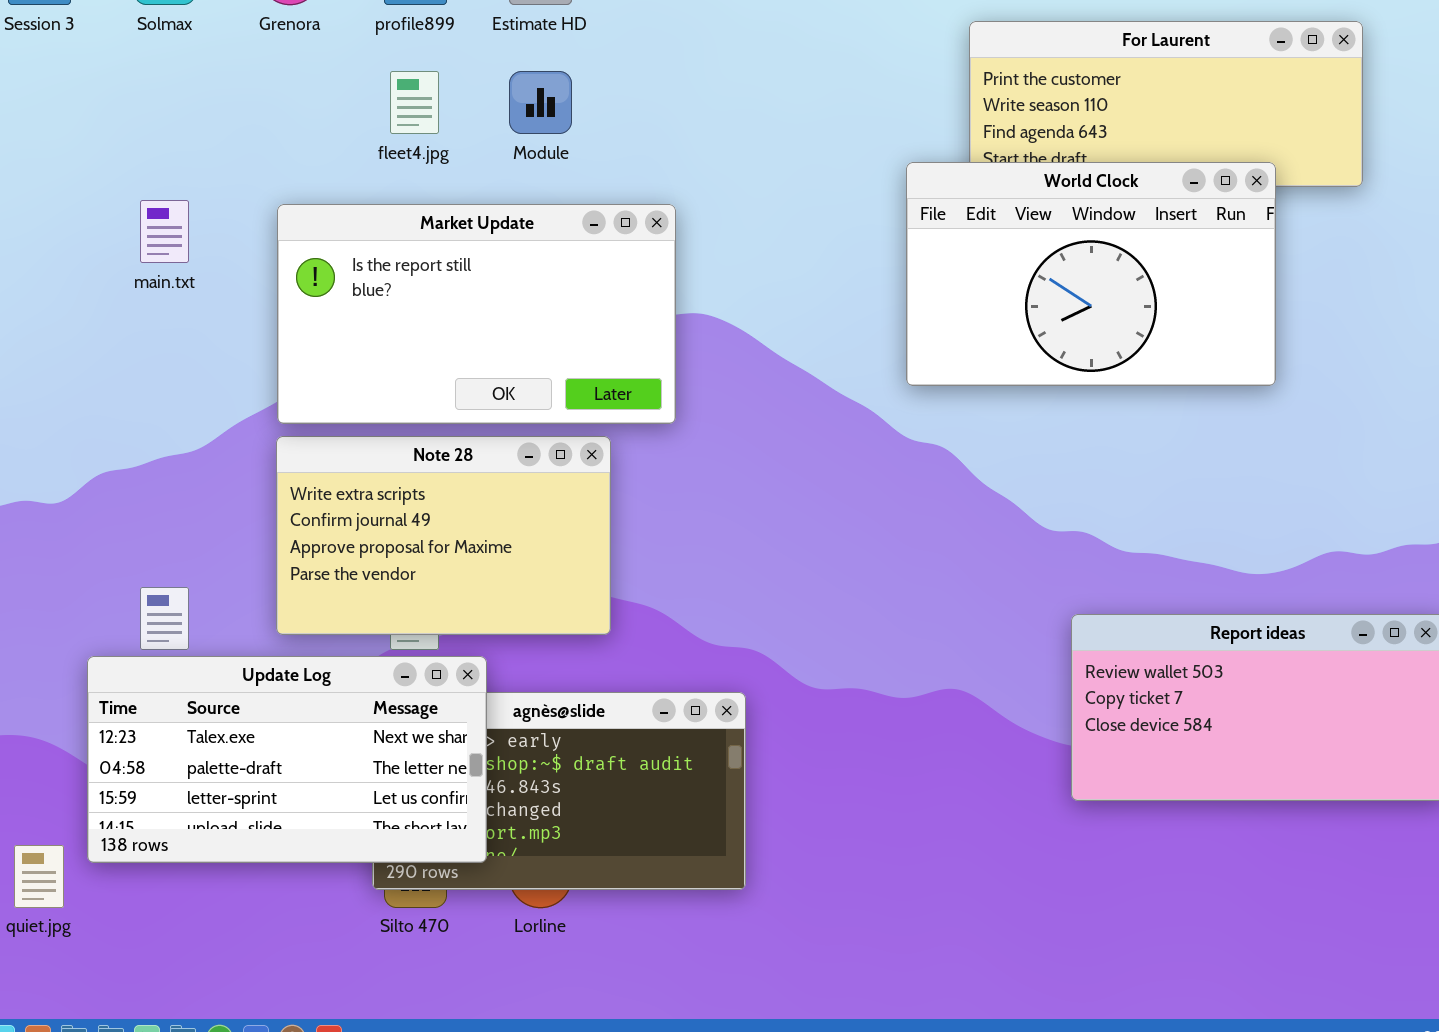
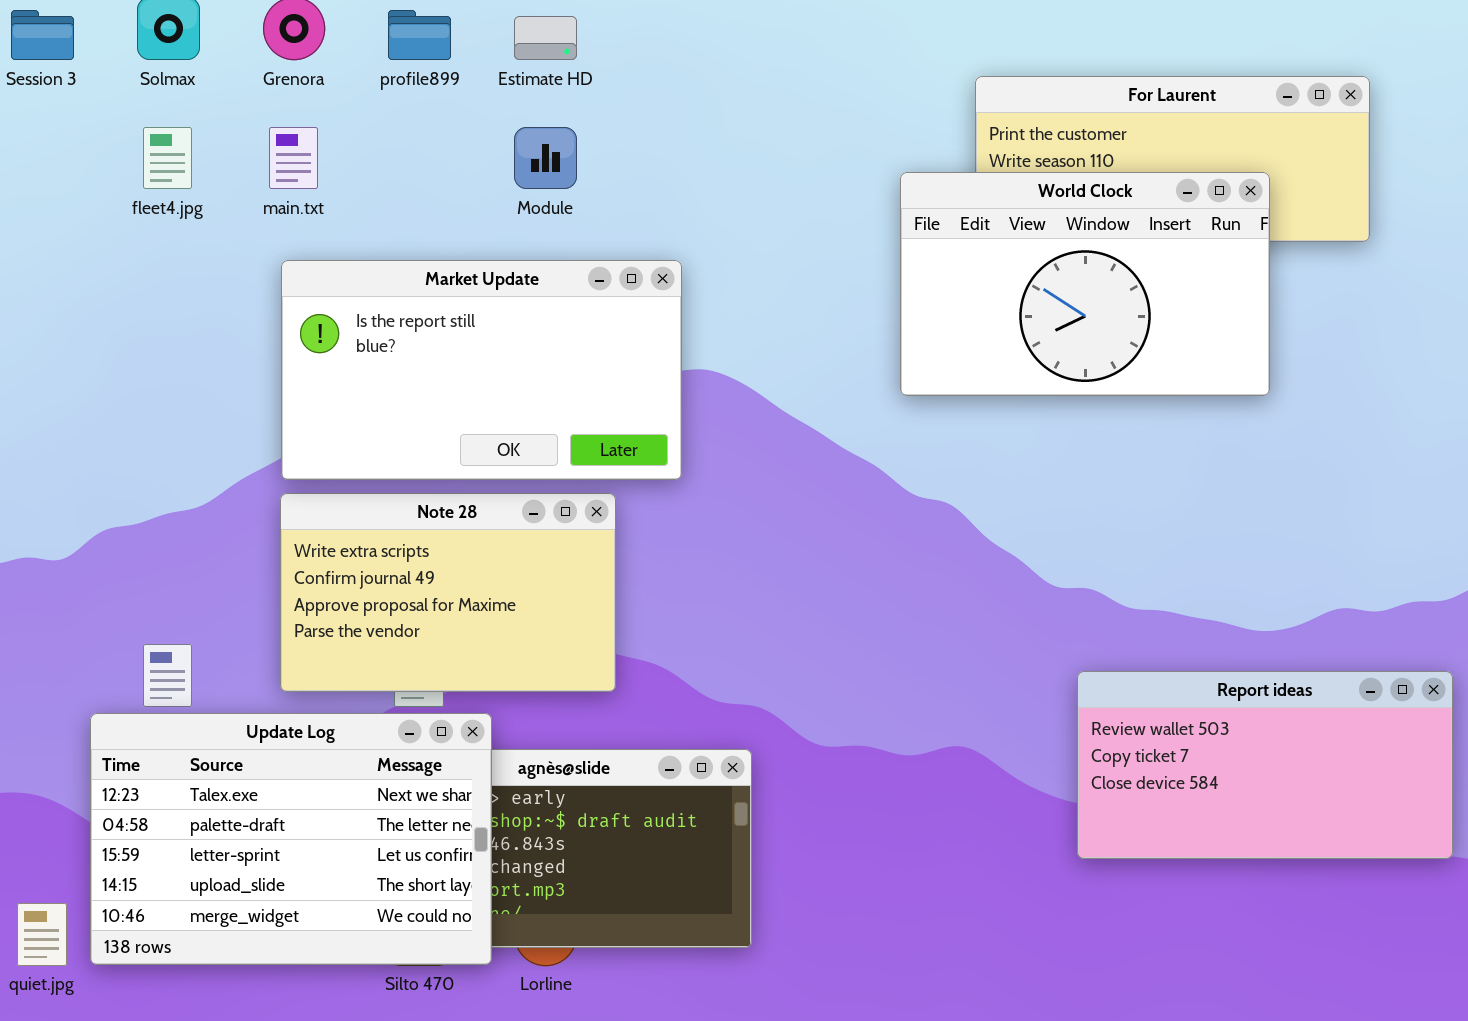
fleet4.jpg: [390,71,439,134] -> [143,127,192,189], moved
World Clock: [906,162,1276,386] -> [900,172,1270,396], moved
main.txt: [140,200,189,263] -> [269,127,318,189], moved
Update Log: [87,656,487,863] -> [90,713,492,965], resized

